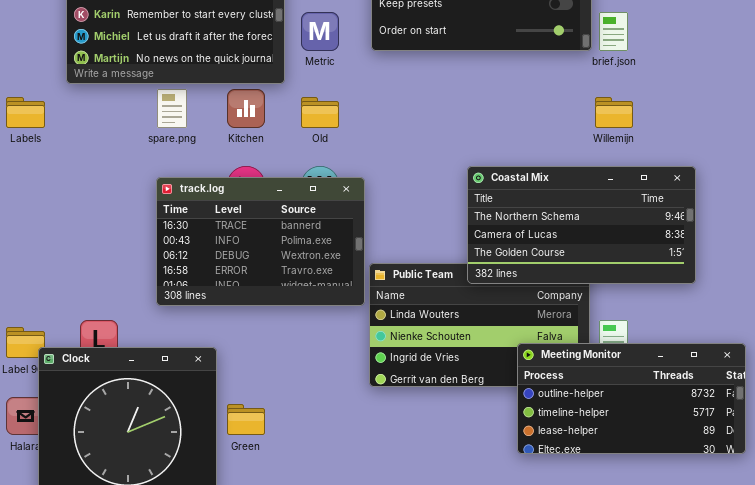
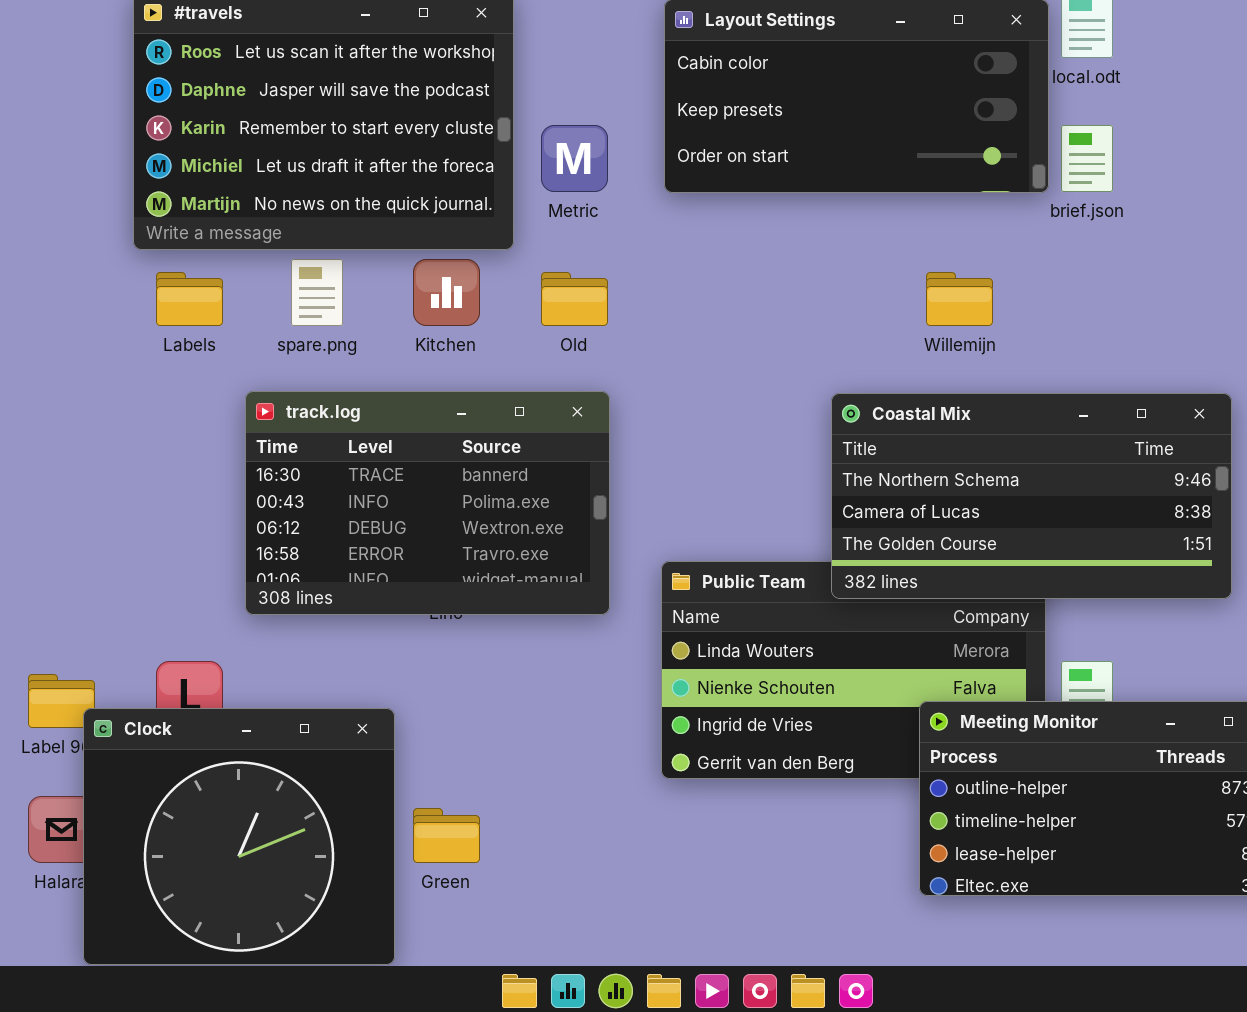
Labels: [6,97,45,128] -> [156,272,223,326], moved
Willemijn: [595,97,633,128] -> [926,272,993,326], moved
track.log: [156,177,365,306] -> [245,391,610,615], moved

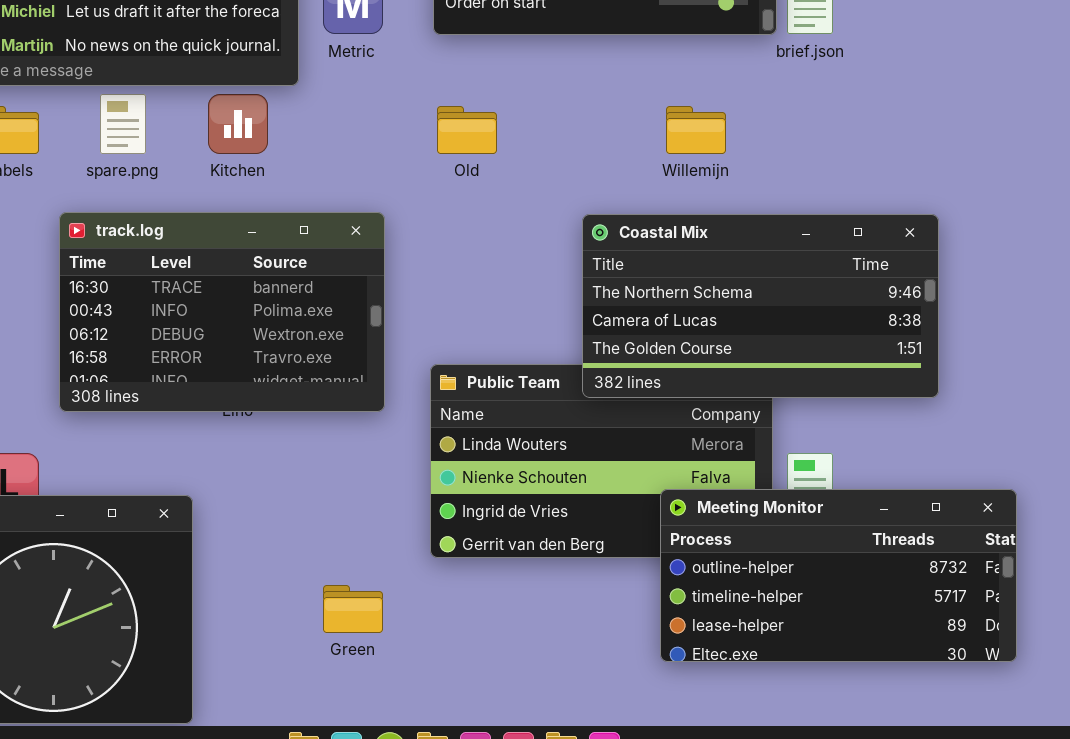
Old: [541,272,608,326] -> [437,106,497,154], moved
Green: [413,808,480,863] -> [323,585,383,633], moved

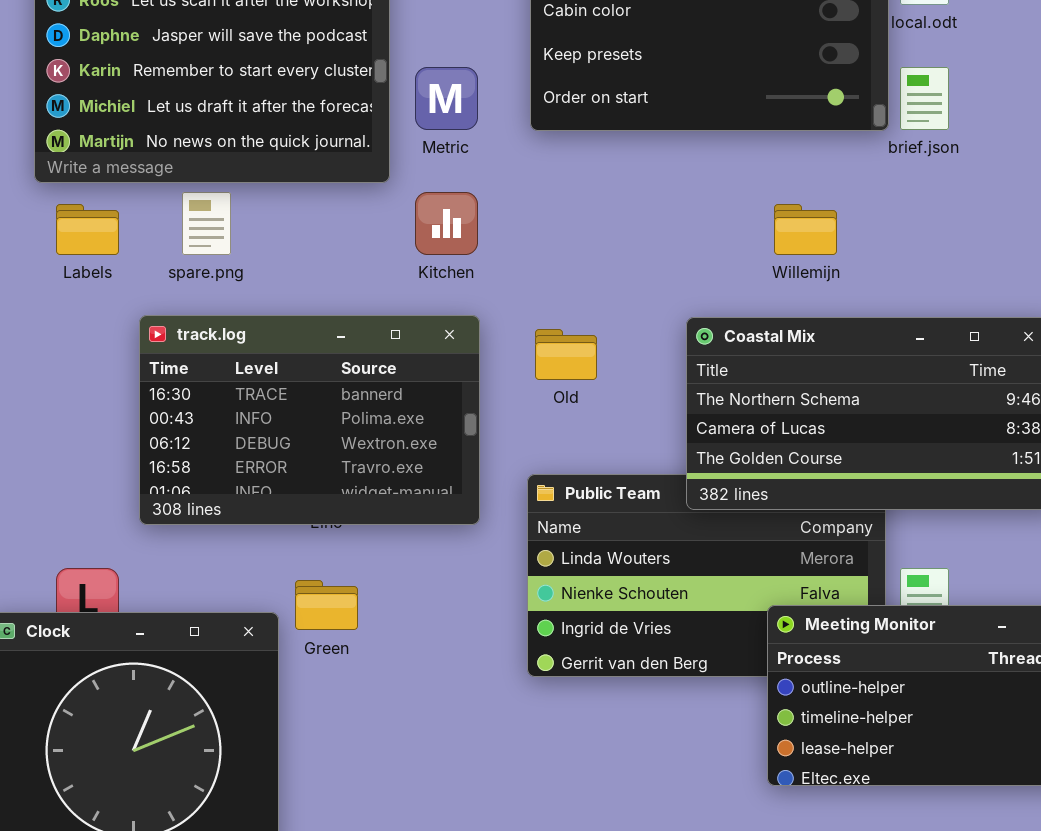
Kitchen: [208,94,268,154] -> [415,192,478,255], moved
Old: [437,106,497,154] -> [535,329,597,380], moved
Green: [323,585,383,633] -> [295,580,358,630], moved

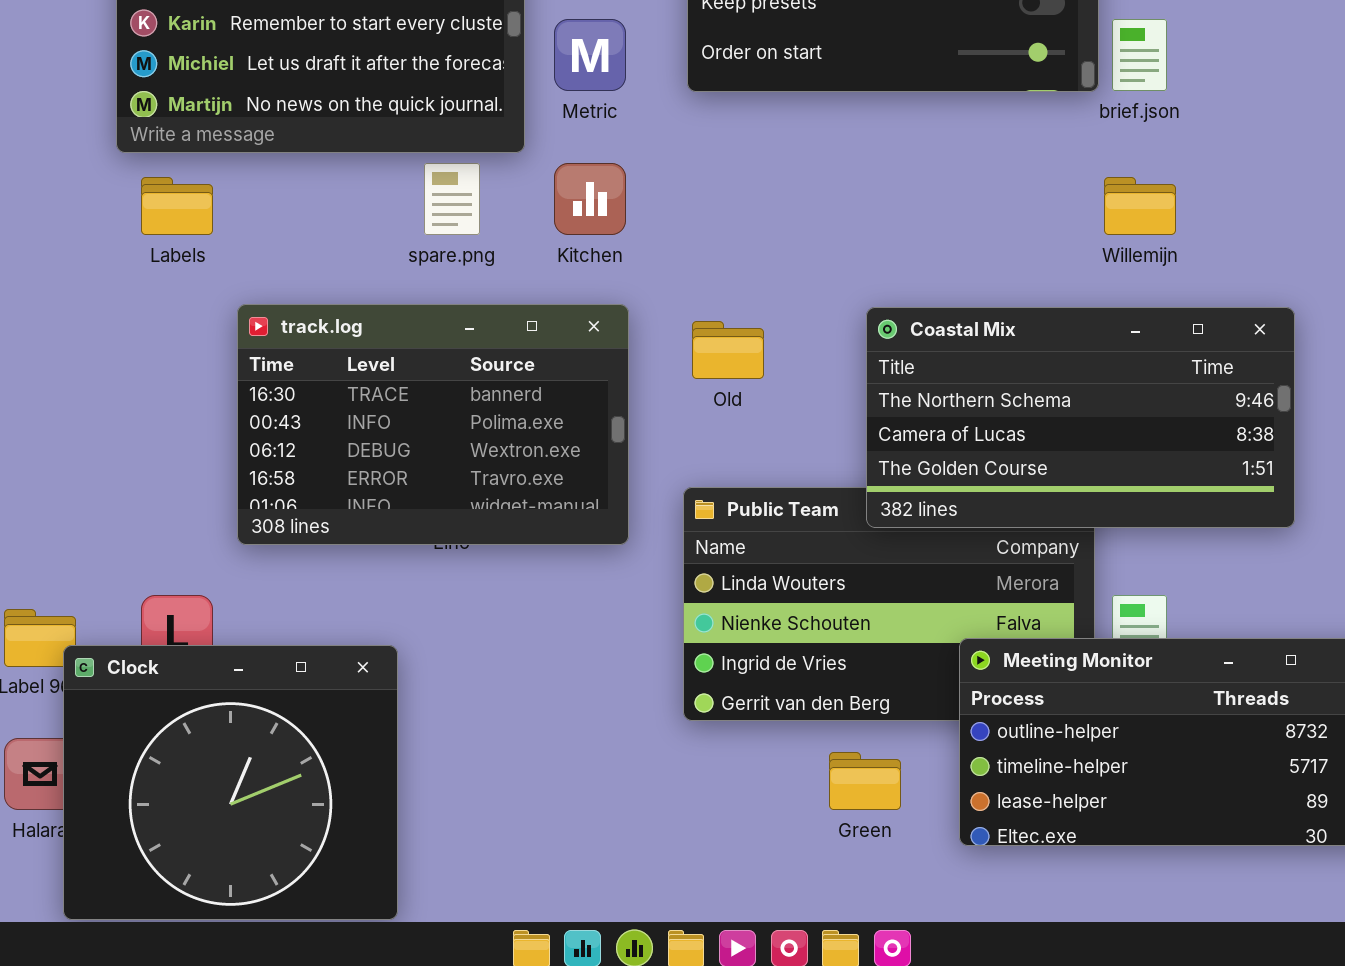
spare.png: [182,192,231,255] -> [424,163,480,235], moved
Willemijn: [774,204,837,255] -> [1104,177,1176,235], moved
Green: [295,580,358,630] -> [829,752,901,810], moved

